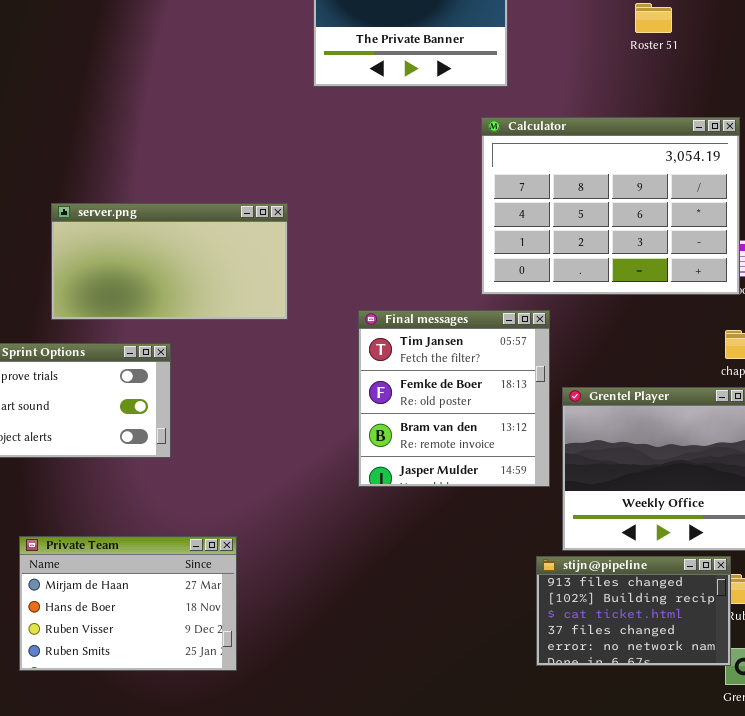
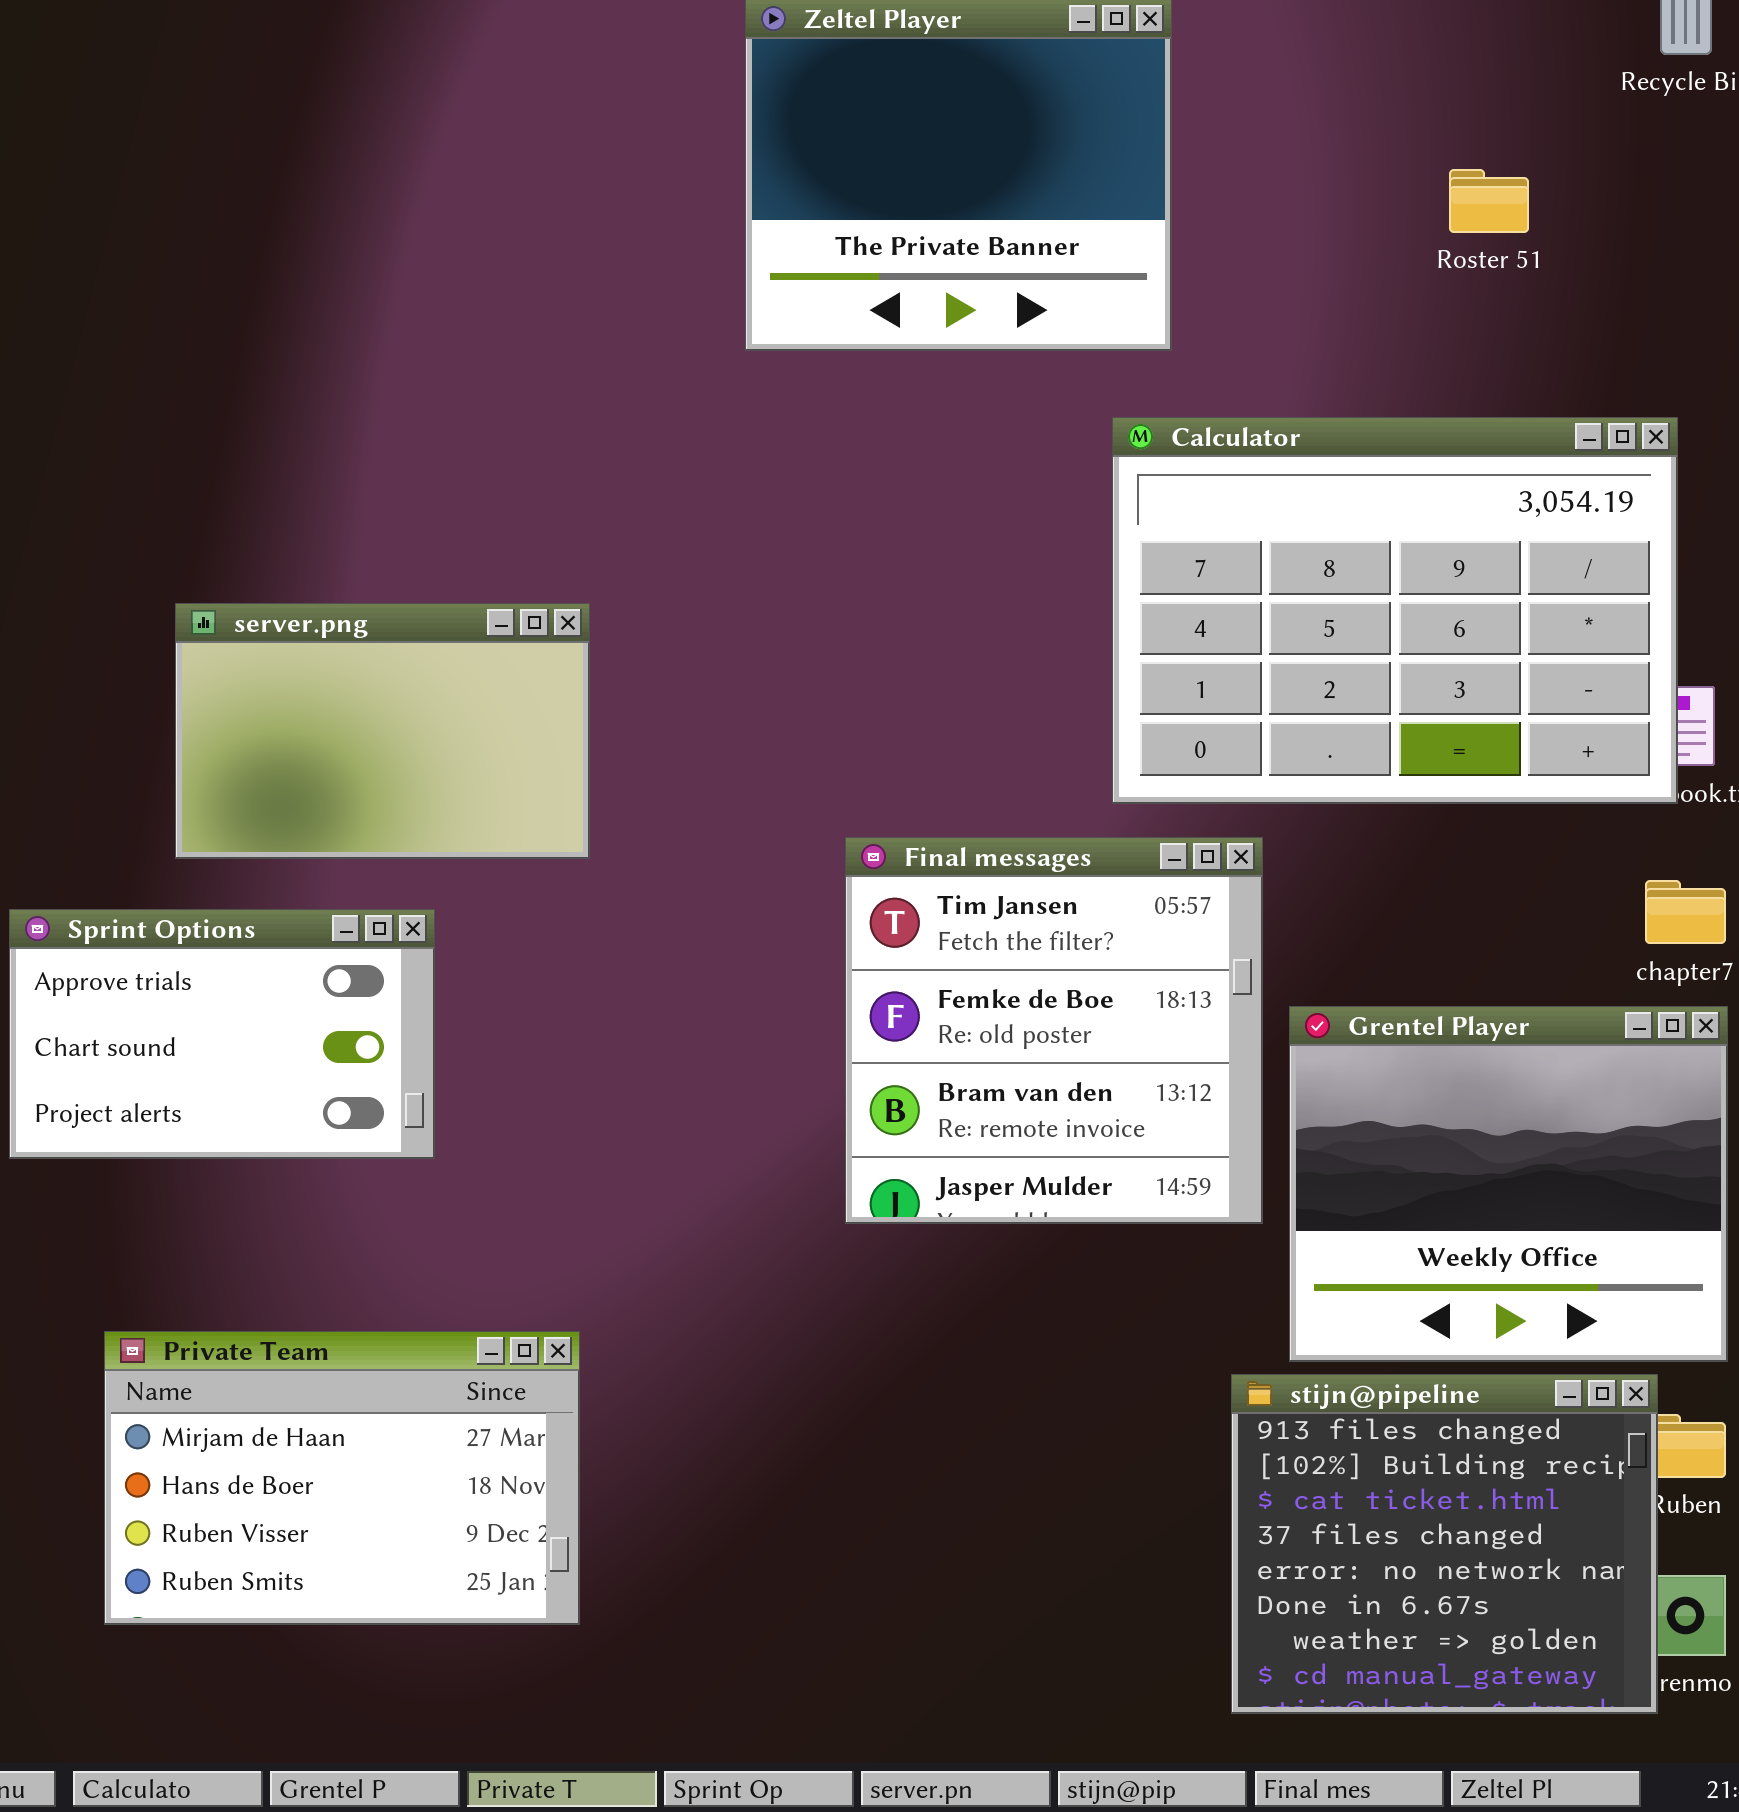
server.png: [51,203,288,320] -> [175,603,590,859], resized
stijn@pipeline: [536,556,731,666] -> [1231,1374,1658,1714], resized

